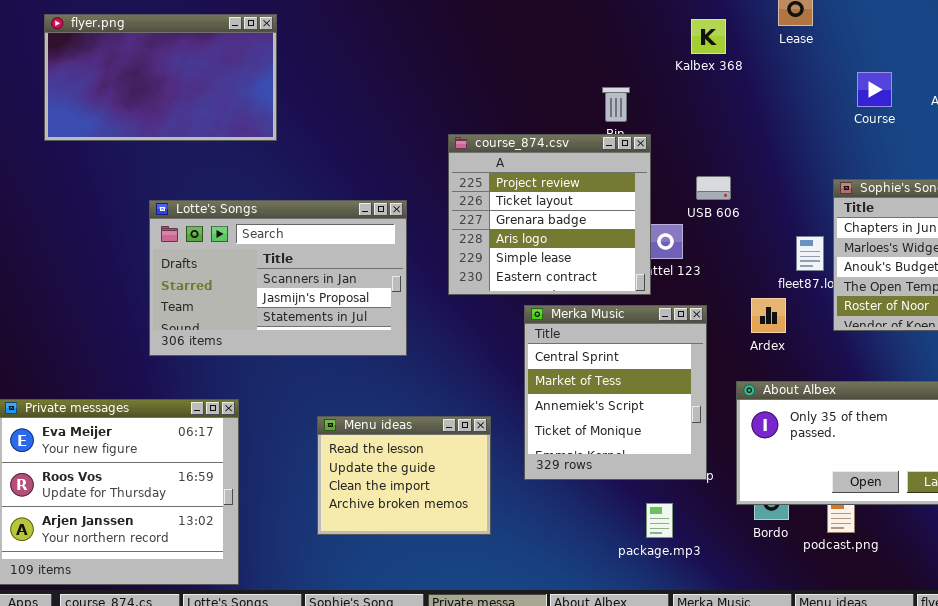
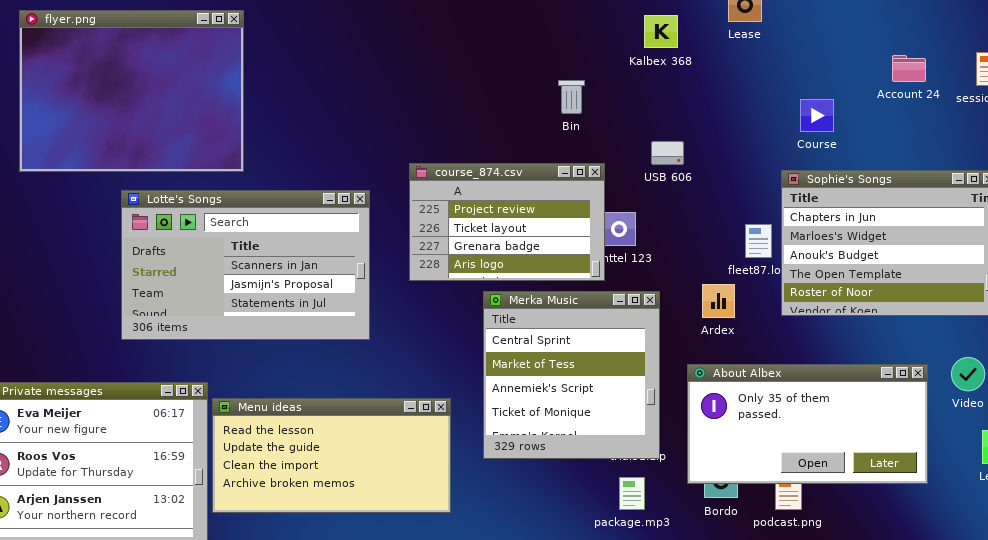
flyer.png: [44,14,277,141] -> [19,10,244,172], resized
Course: [857,72,892,107] -> [800,99,834,132], moved
course_874.csv: [448,134,651,295] -> [409,163,605,281], resized
USB 606: [696,176,731,200] -> [651,141,684,165], moved
Menu ideas: [317,416,491,535] -> [212,398,451,513], resized
package.mp3: [646,503,673,538] -> [619,477,645,510], moved

